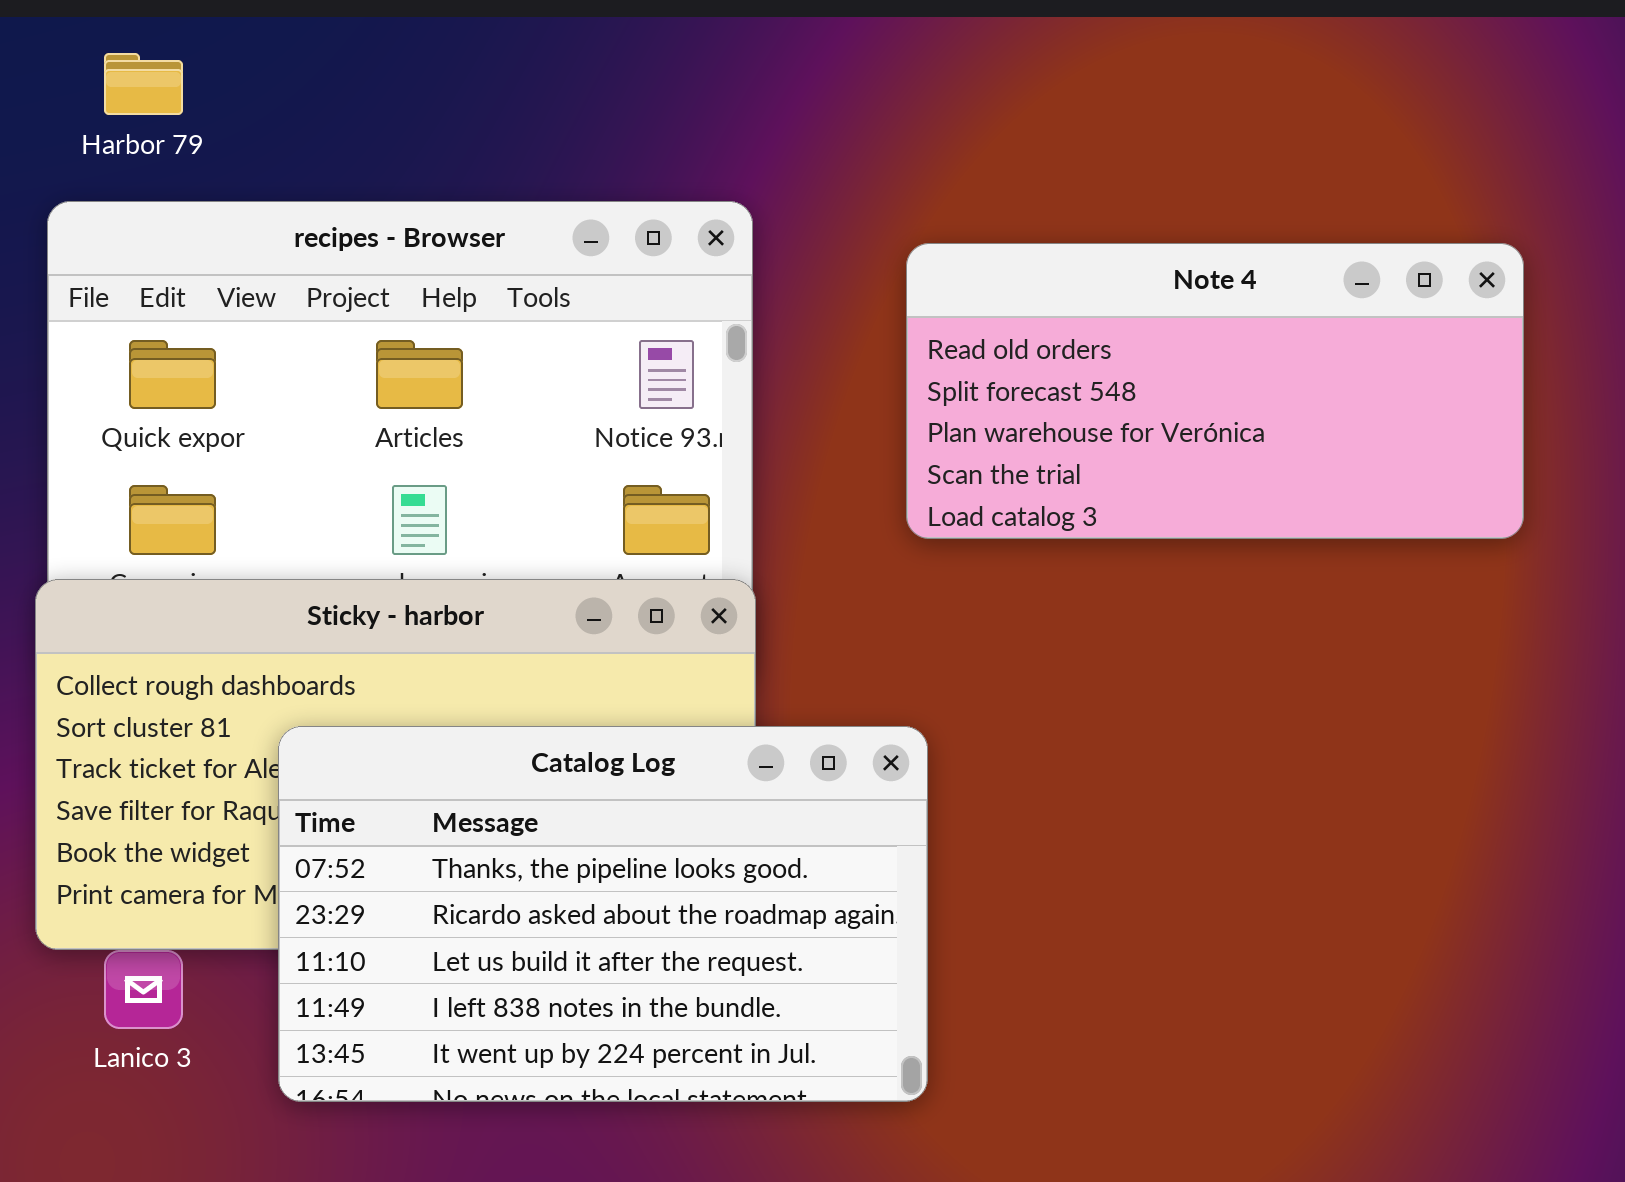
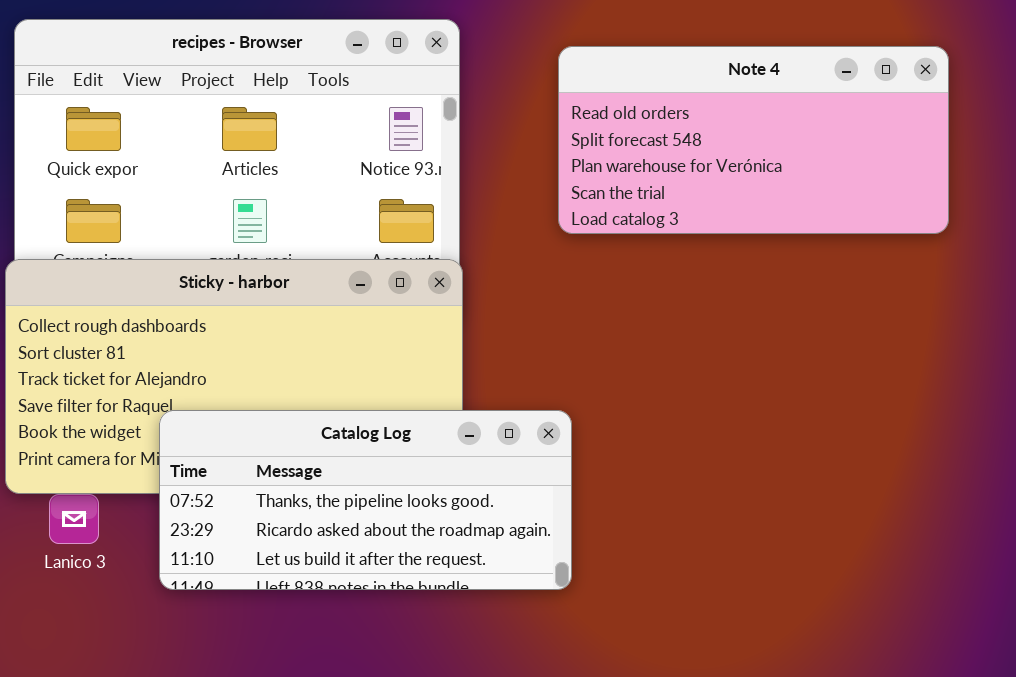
Catalog Log: [278,726,928,1102] -> [159,410,572,590], resized

